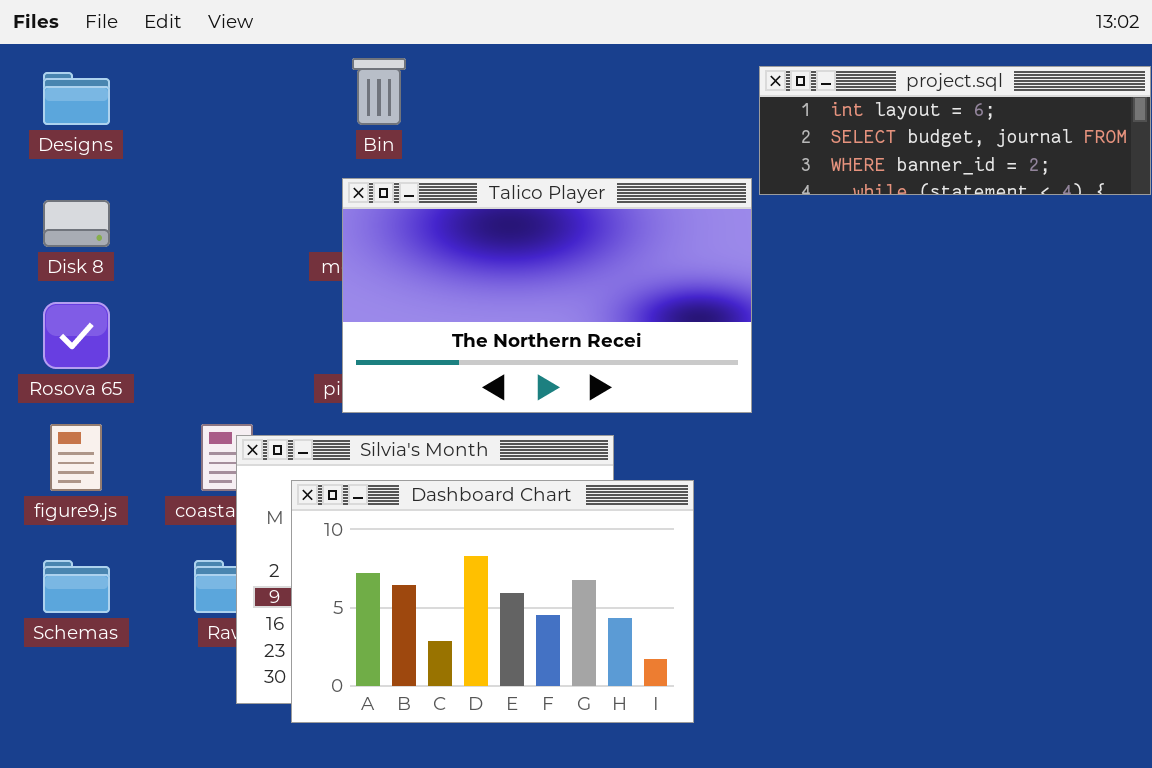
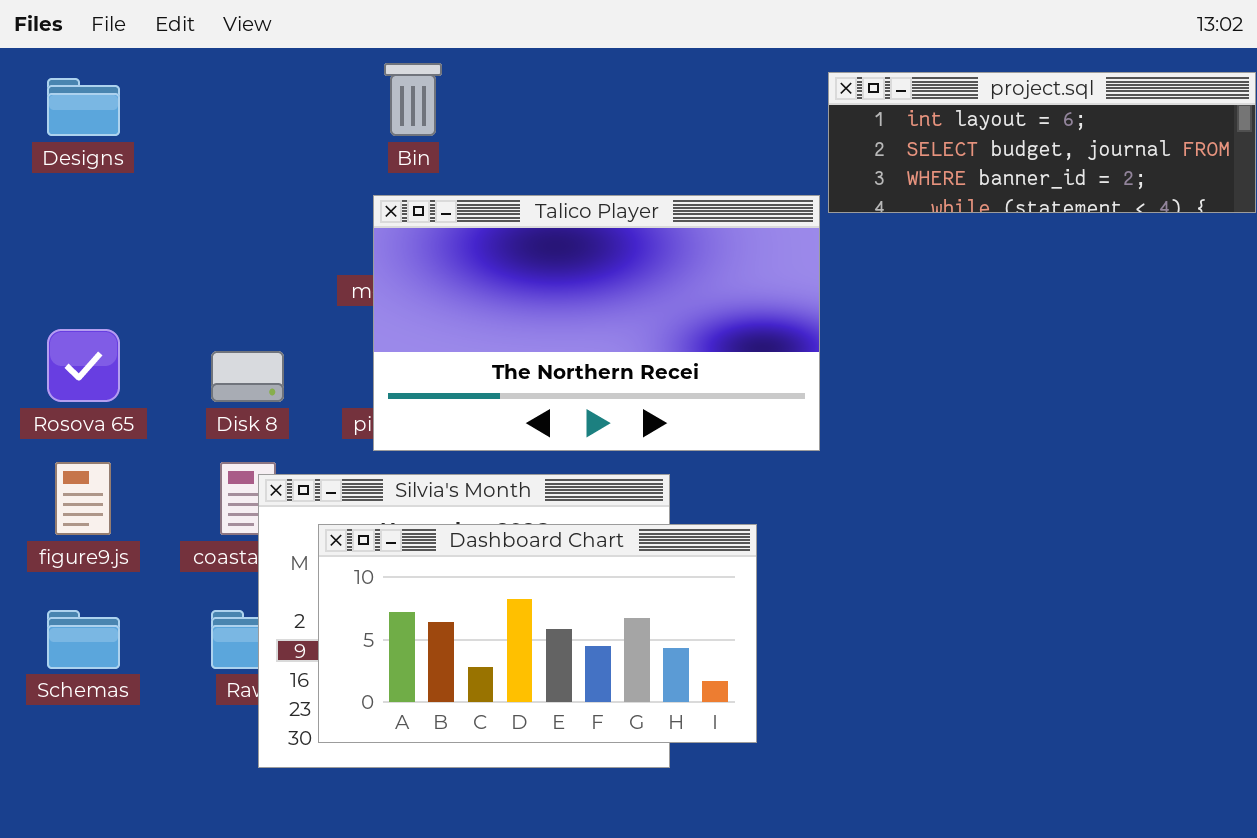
Disk 8: [43,200,110,247] -> [211,351,284,402], moved
Dashboard Chart: [291,480,694,723] -> [318,524,757,743], resized

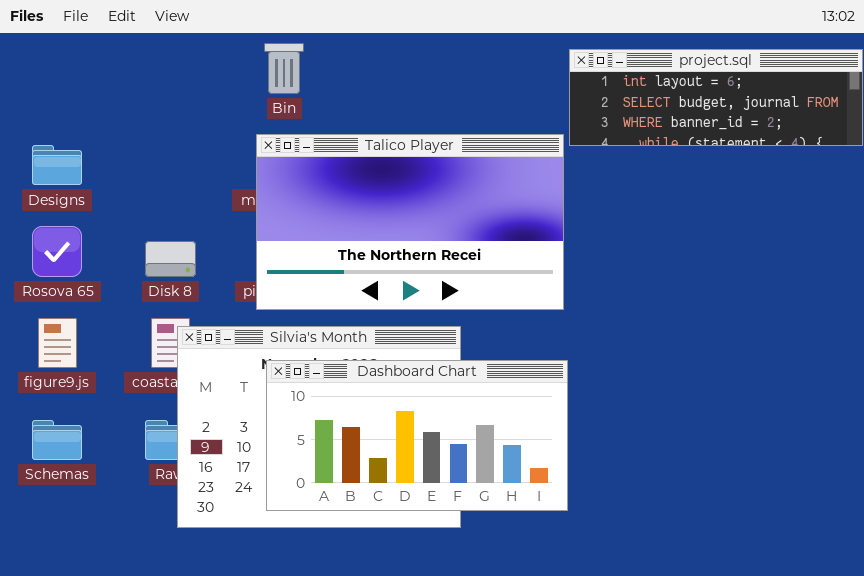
Designs: [47,78,120,136] -> [32,145,82,185], moved
Dashboard Chart: [318,524,757,743] -> [266,360,568,511], moved

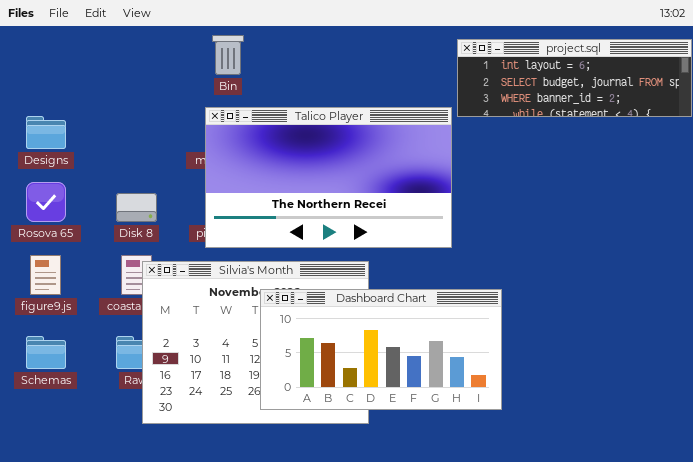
Dashboard Chart: [266,360,568,511] -> [260,289,502,410], moved

